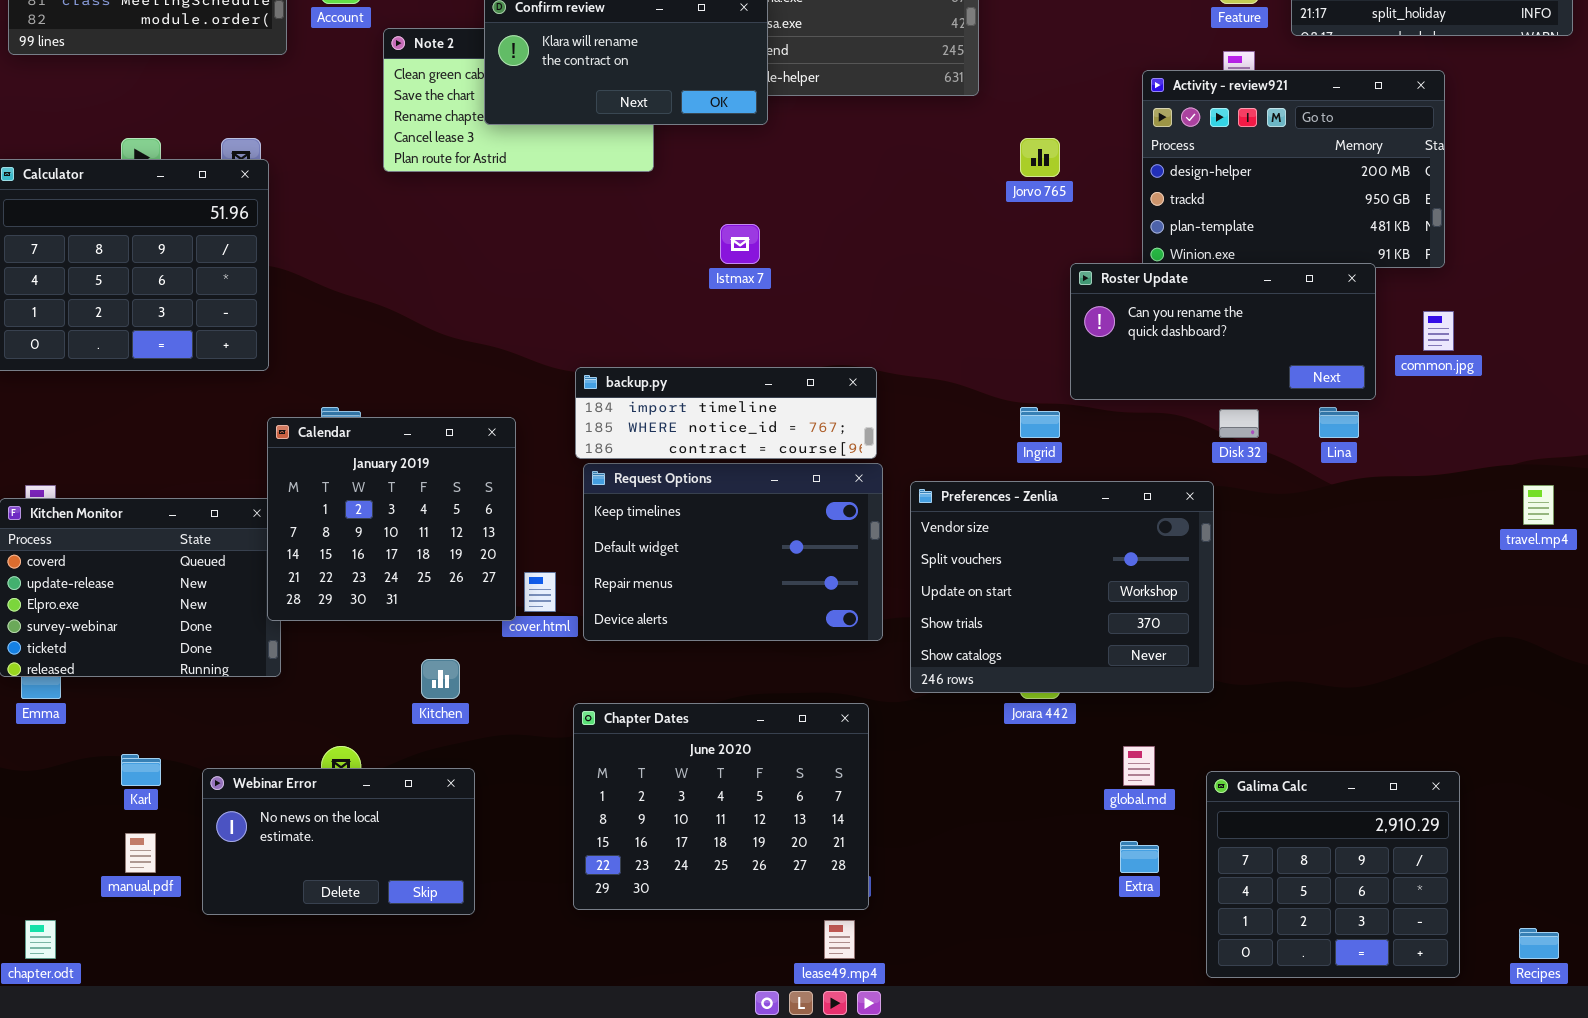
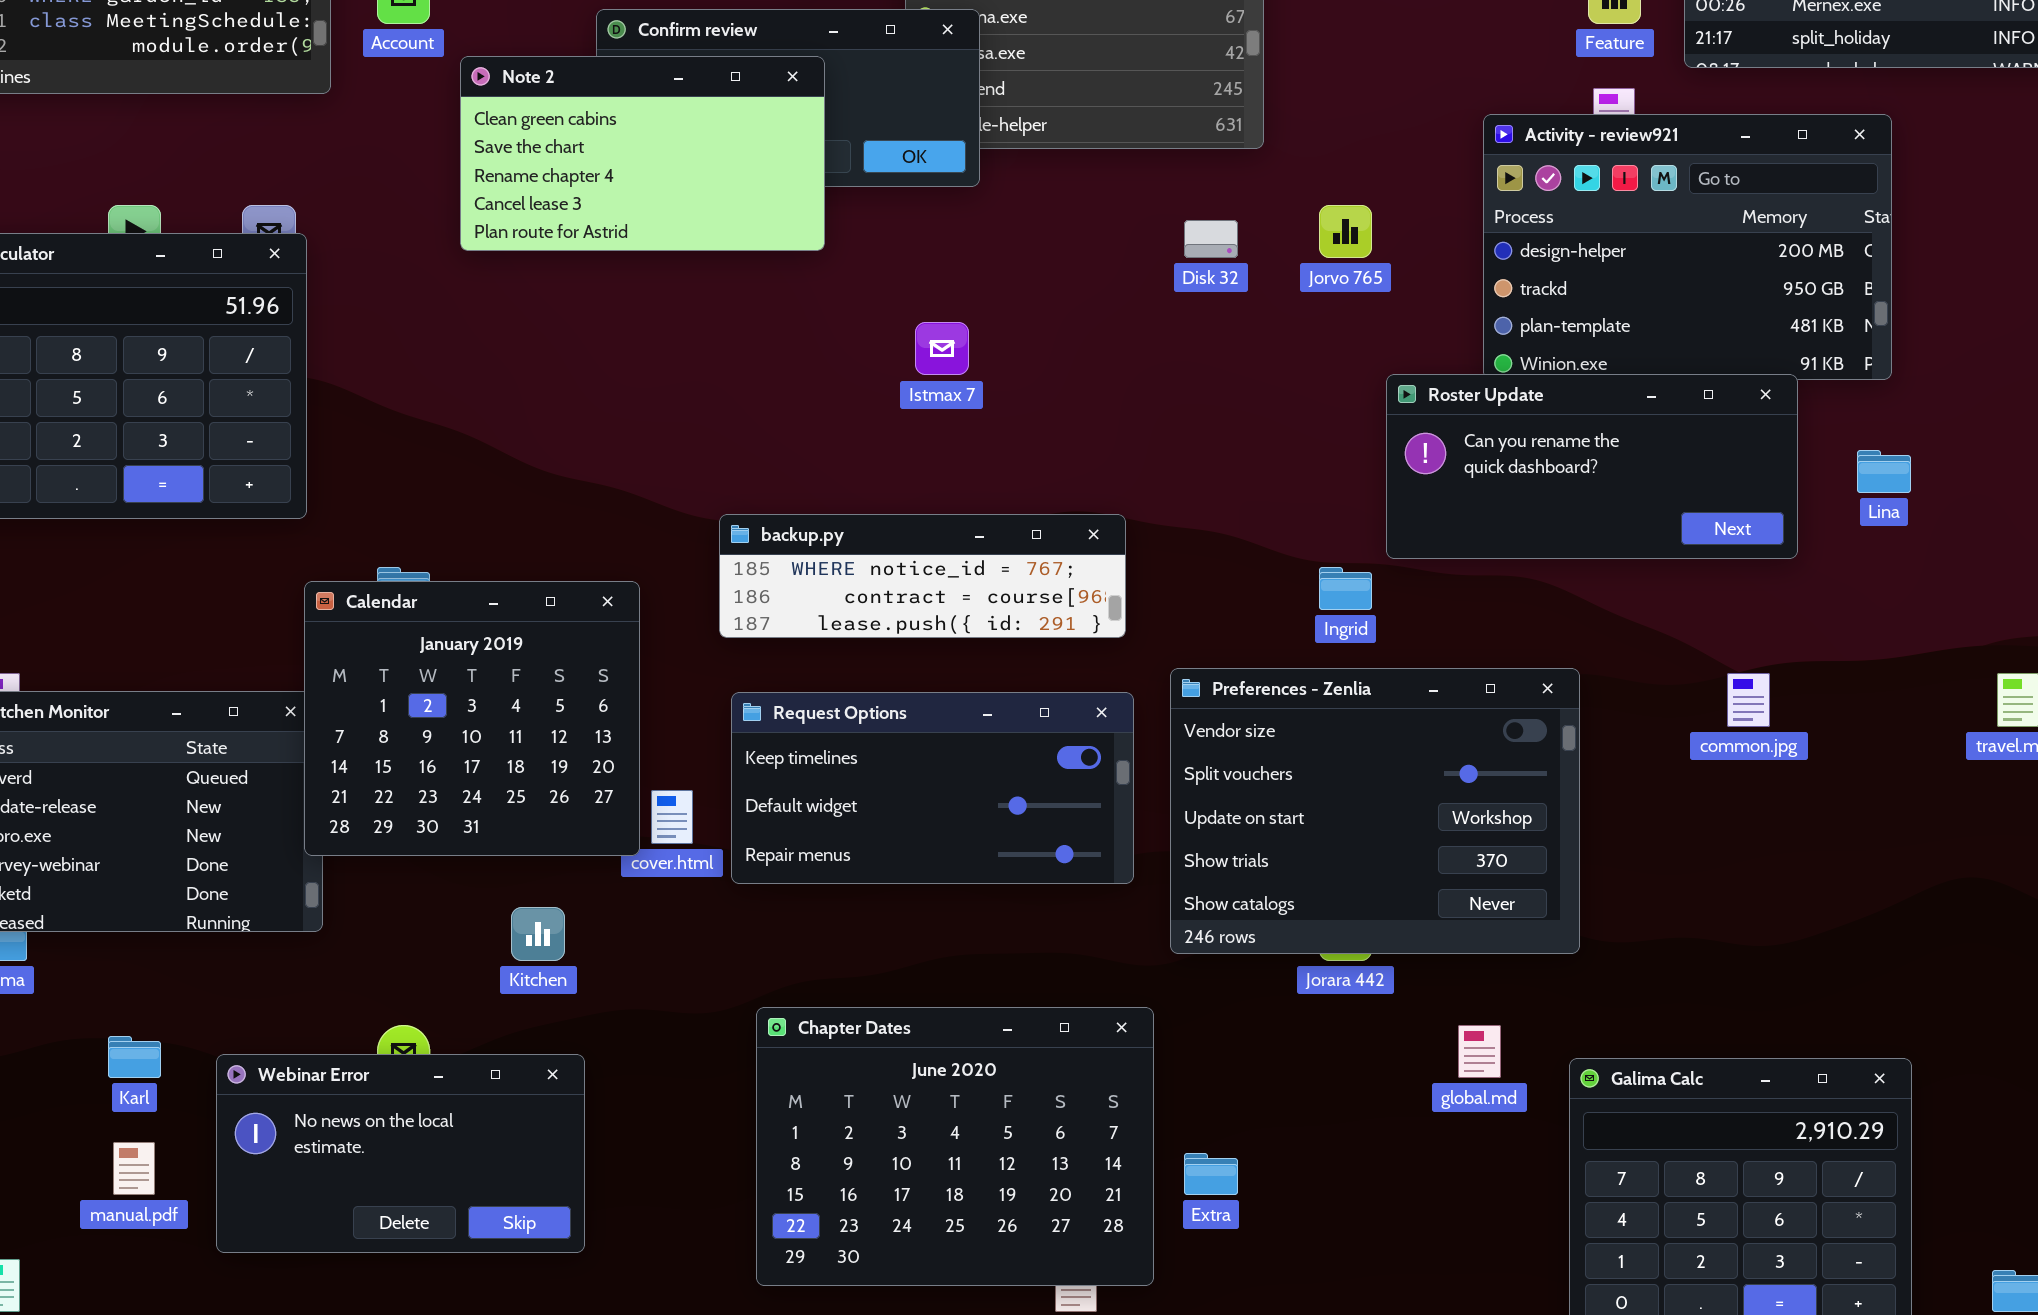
Note 2: [383,28,654,172] -> [460,56,825,251], raised
common.jpg: [1423,311,1454,351] -> [1727,673,1770,727], moved
backup.py: [575,367,877,459] -> [719,514,1126,638], scrolled down 1 row
Lina: [1319,407,1359,438] -> [1857,450,1911,493], moved
Disk 32: [1219,409,1259,438] -> [1184,220,1238,258], moved
Request Options: [583,463,883,641] -> [731,692,1134,884], resized
Chapter Dates: [573,703,869,910] -> [756,1007,1154,1286], moved
Extra: [1120,841,1159,873] -> [1184,1153,1238,1195], moved

